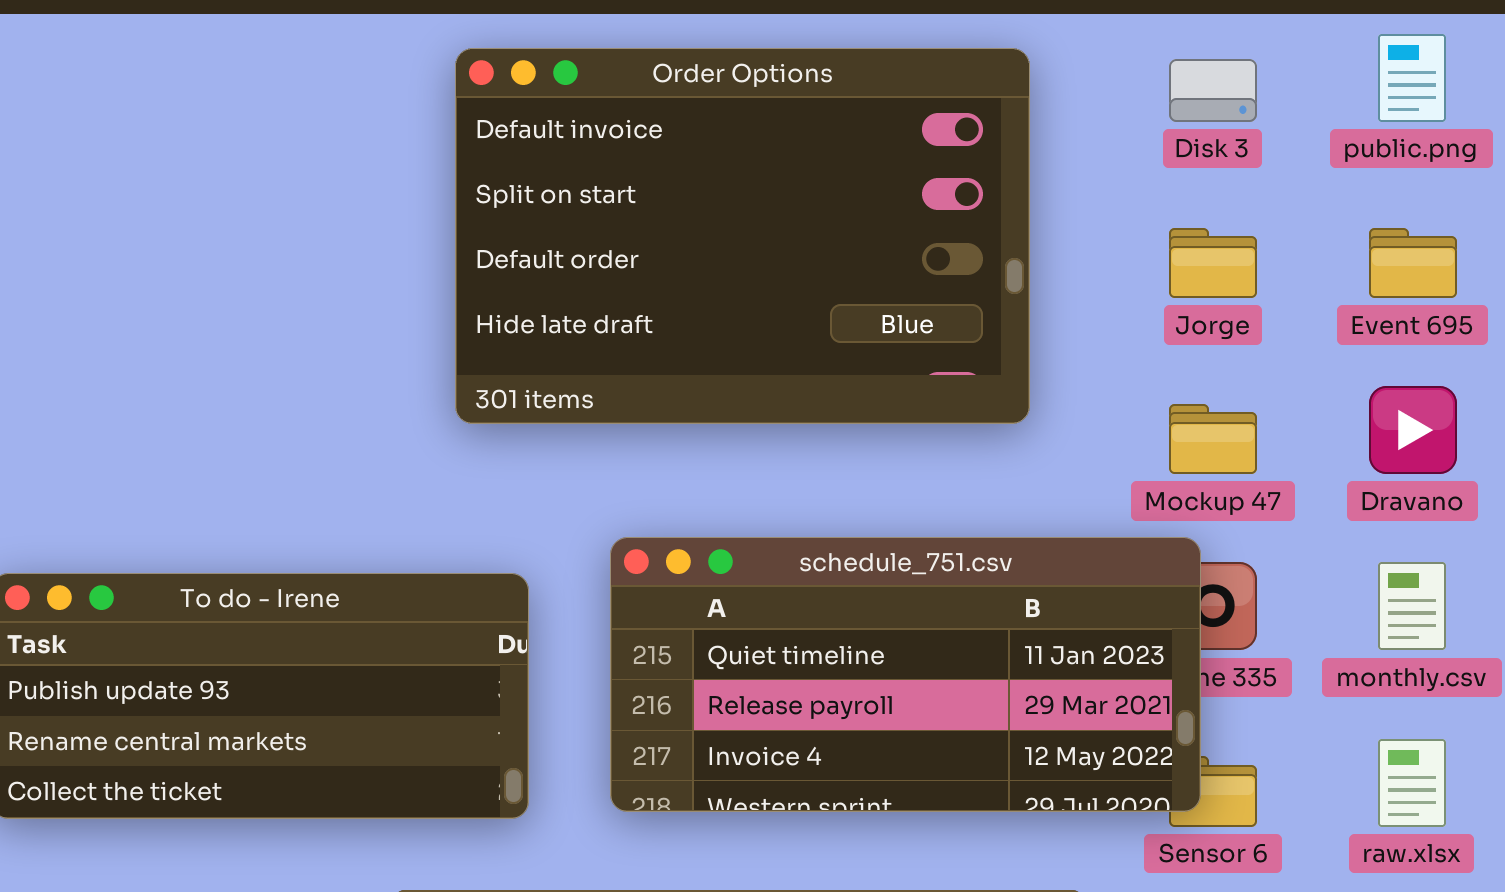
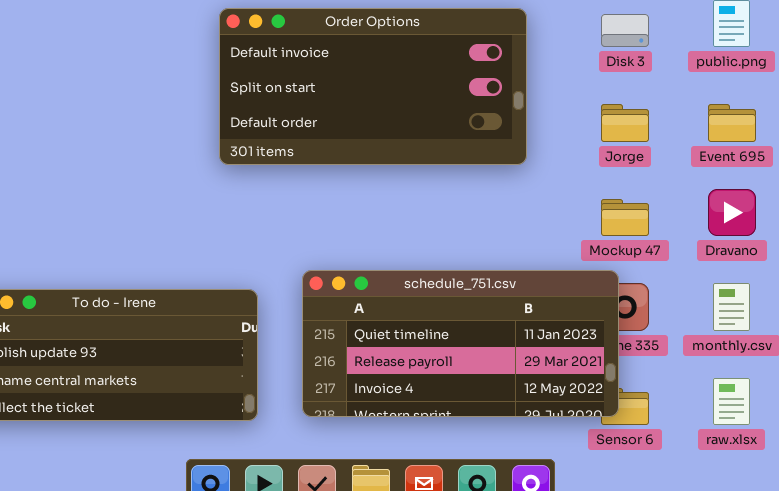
Order Options: [455,48,1030,424] -> [219,8,527,165], resized

